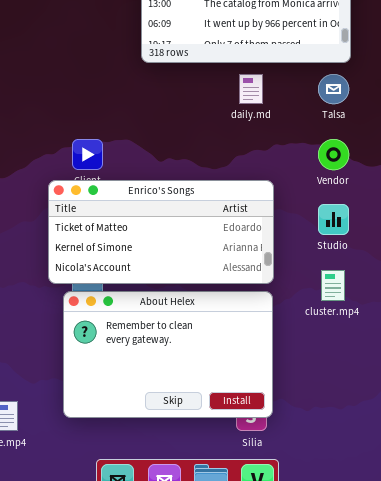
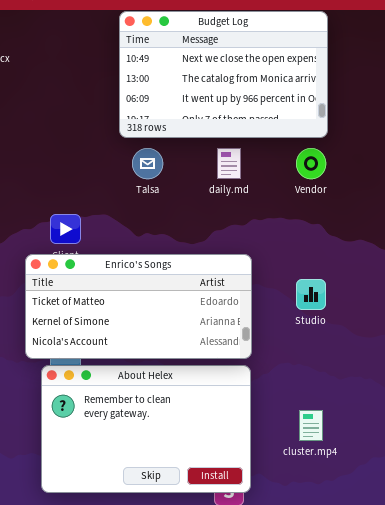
Talsa: [318,74,349,104] -> [132,148,163,179], moved
Vendor: [318,139,349,170] -> [296,148,326,179], moved
cluster.mp4: [321,270,345,301] -> [299,410,323,441], moved

